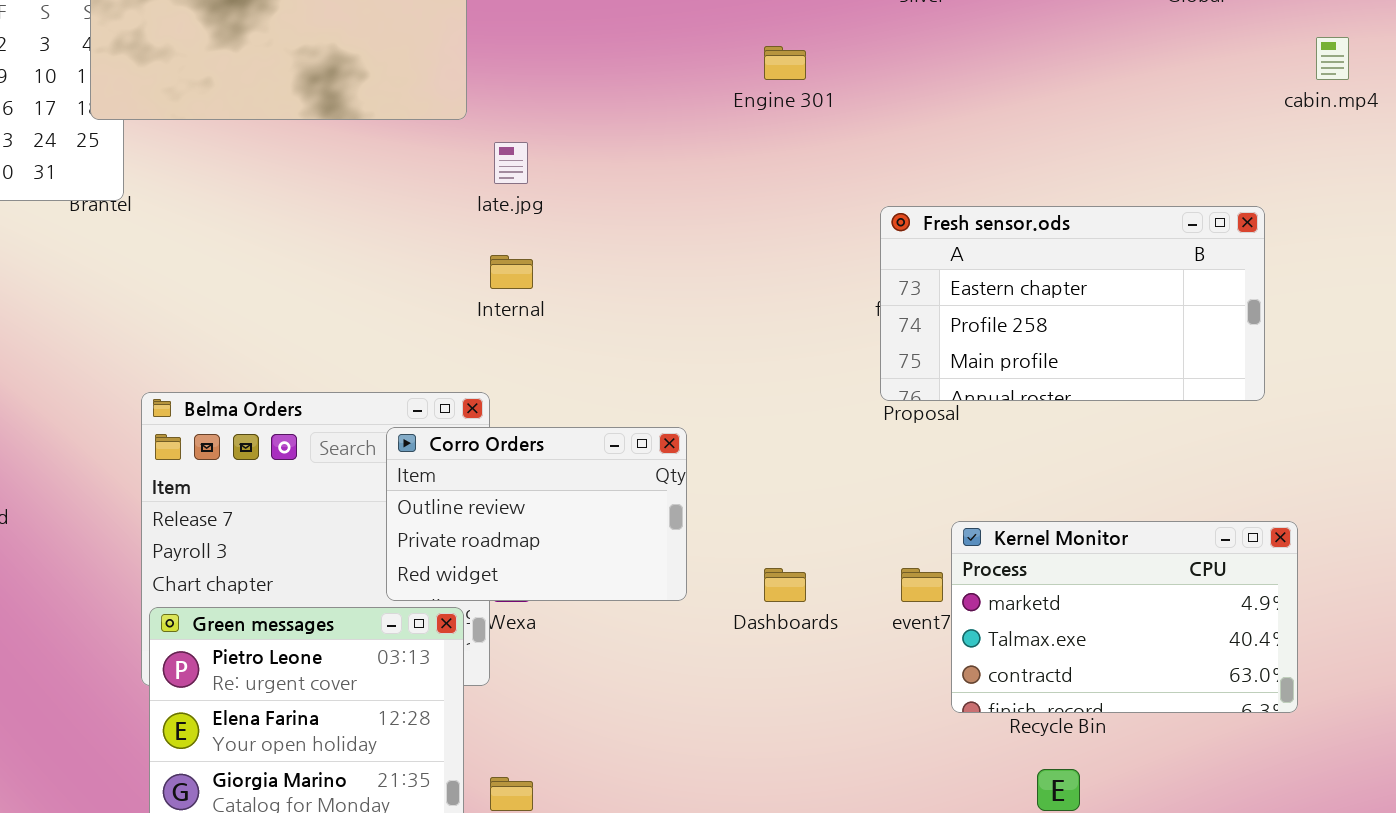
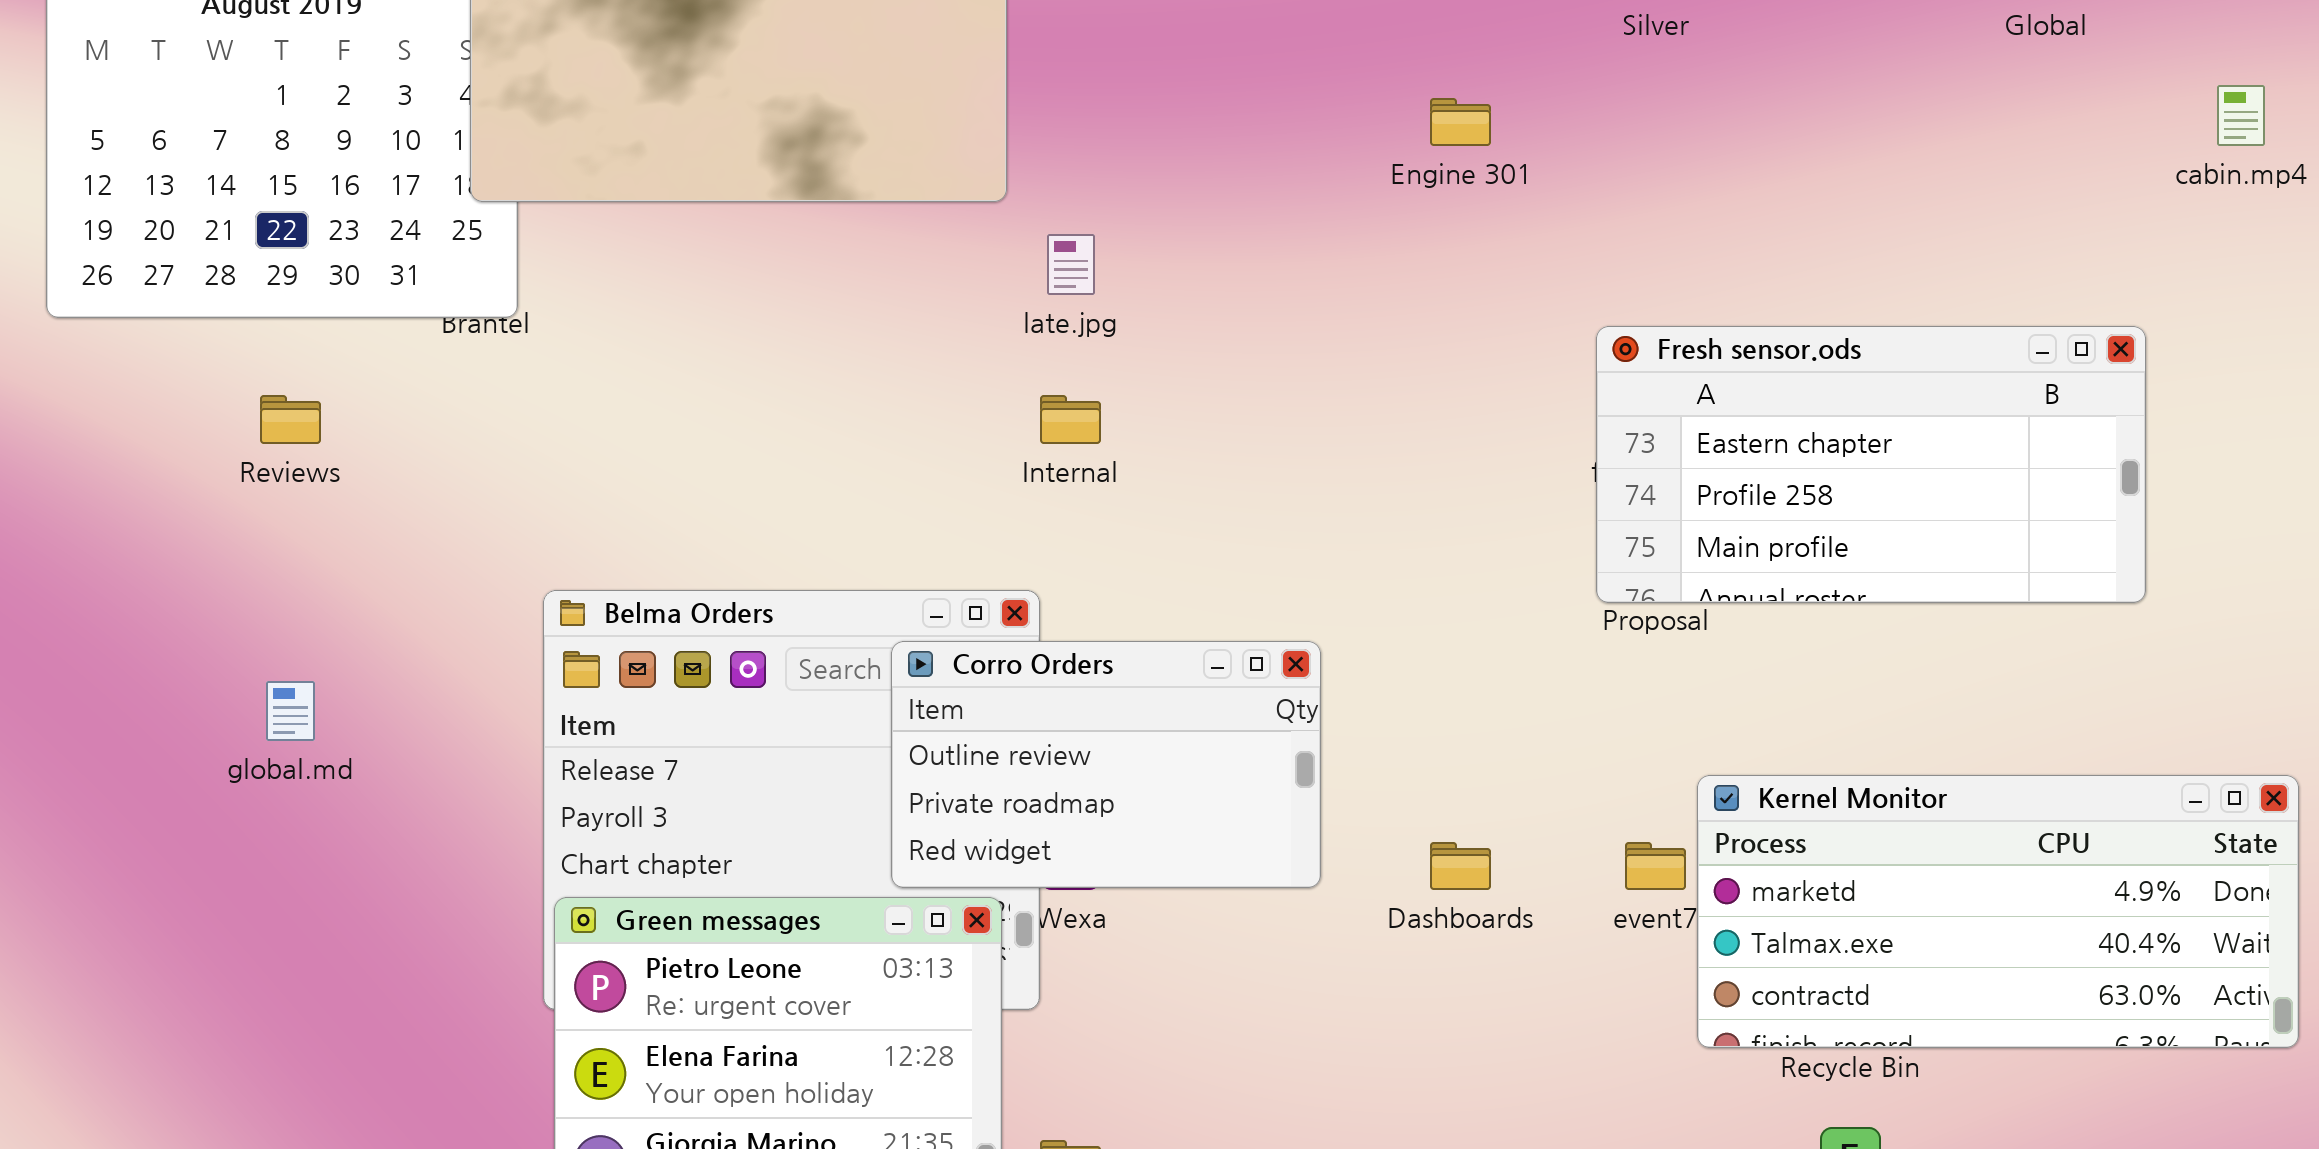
Kernel Monitor: [951,521,1298,713] -> [1697,775,2299,1048], resized

